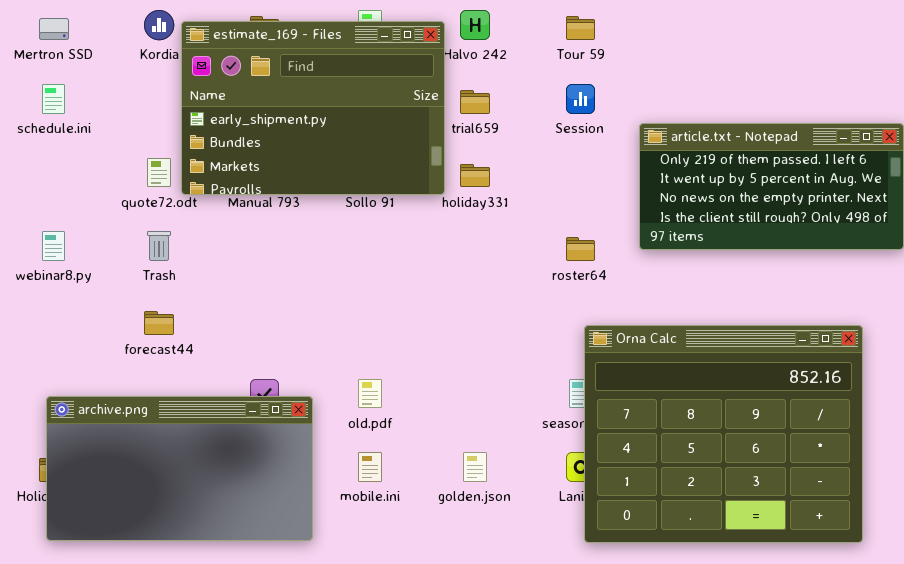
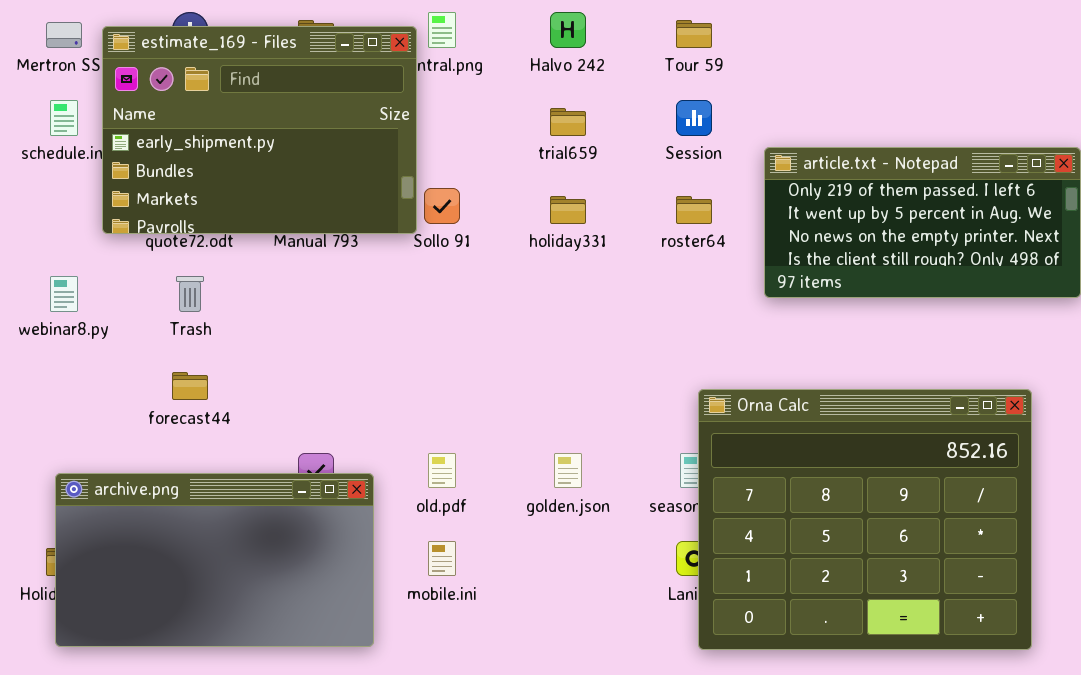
estimate_169 - Files: [181,21,445,195] -> [102,26,417,234], moved
roster64: [566,237,595,261] -> [676,196,712,224], moved
golden.json: [463,452,487,482] -> [554,453,582,488], moved

